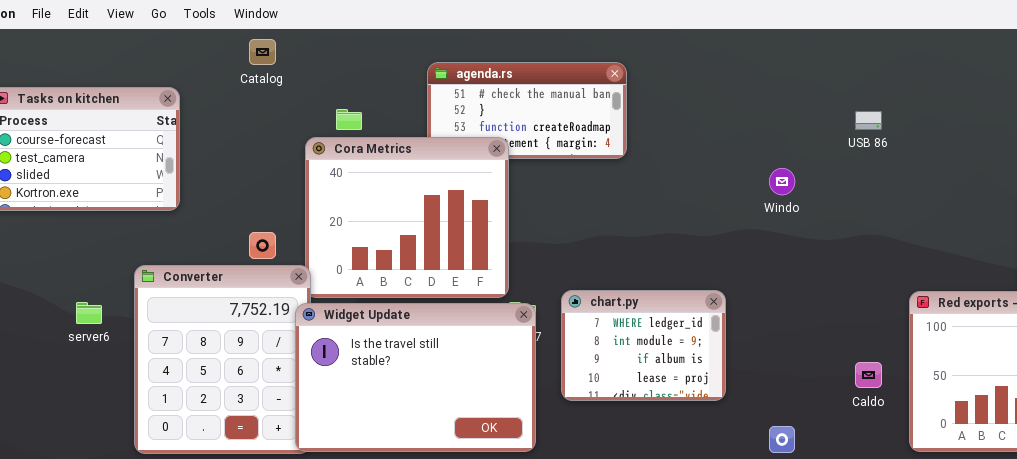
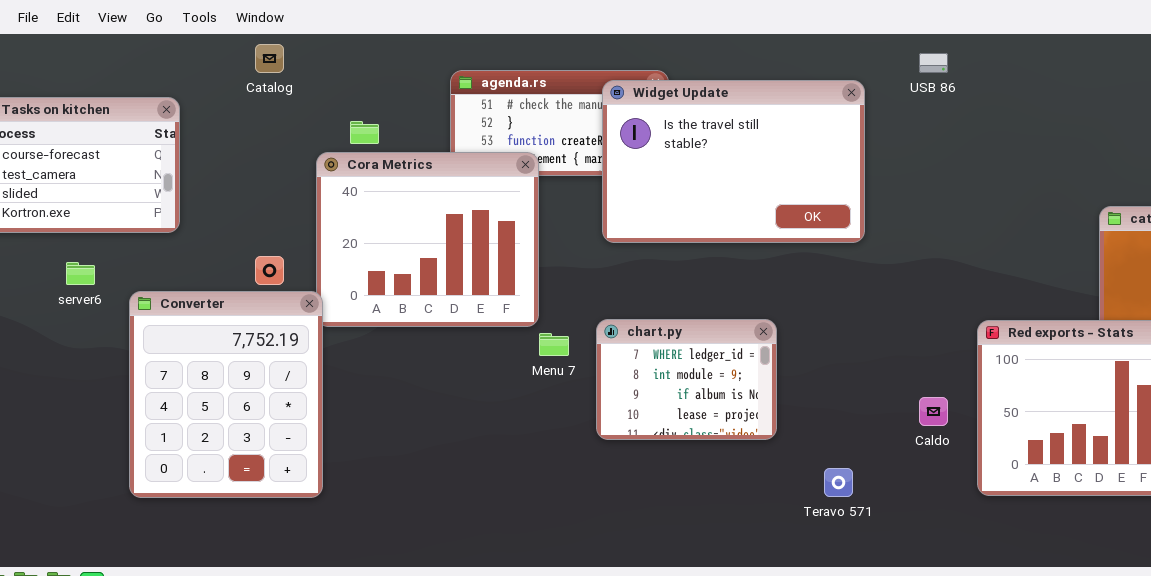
USB 86: [855,111,882,130] -> [919,53,948,73], moved
server6: [76,302,102,324] -> [66,262,95,285], moved
Widget Update: [295,303,536,452] -> [602,80,865,243], moved

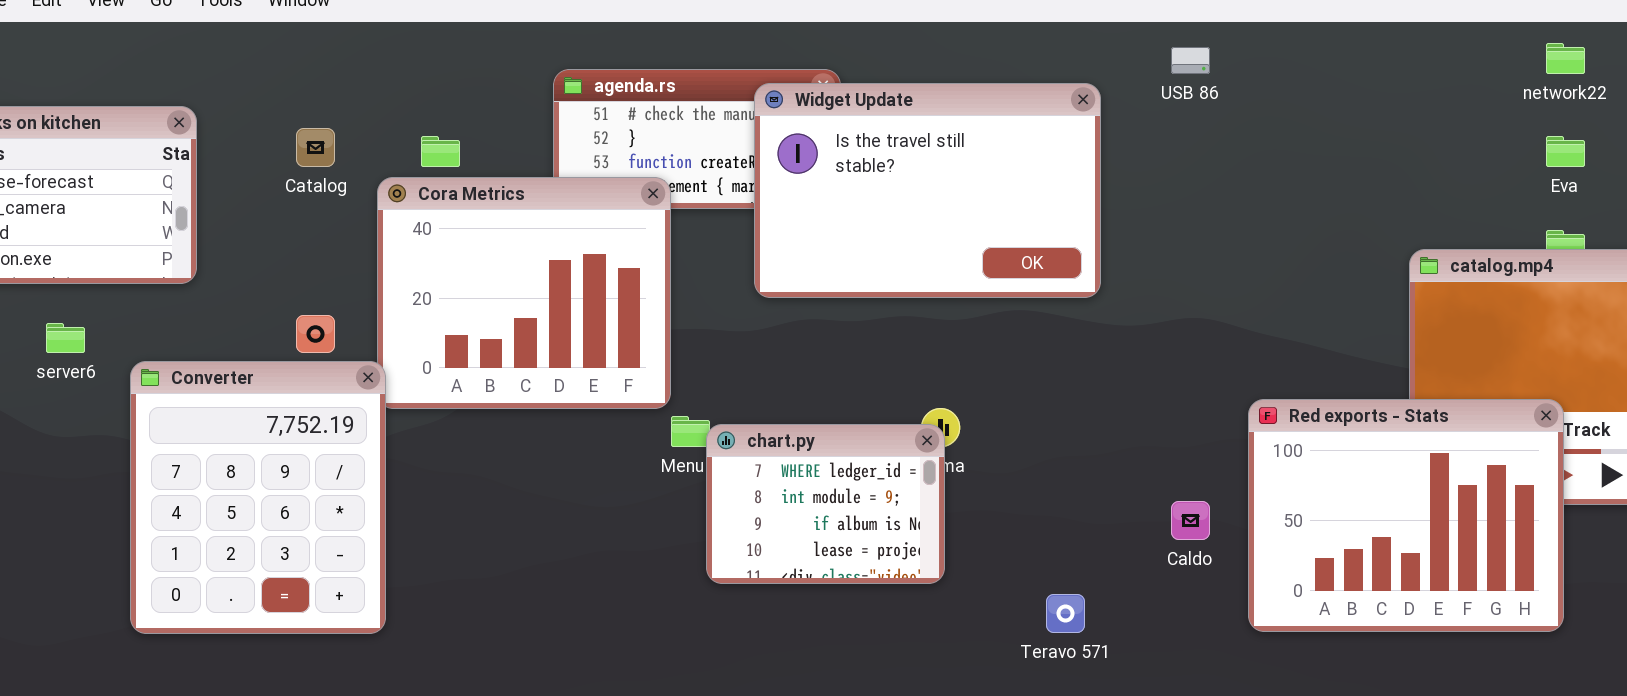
Catalog: [255,44,284,73] -> [296,128,335,167], moved
chart.py: [596,319,777,440] -> [706,424,945,584], moved

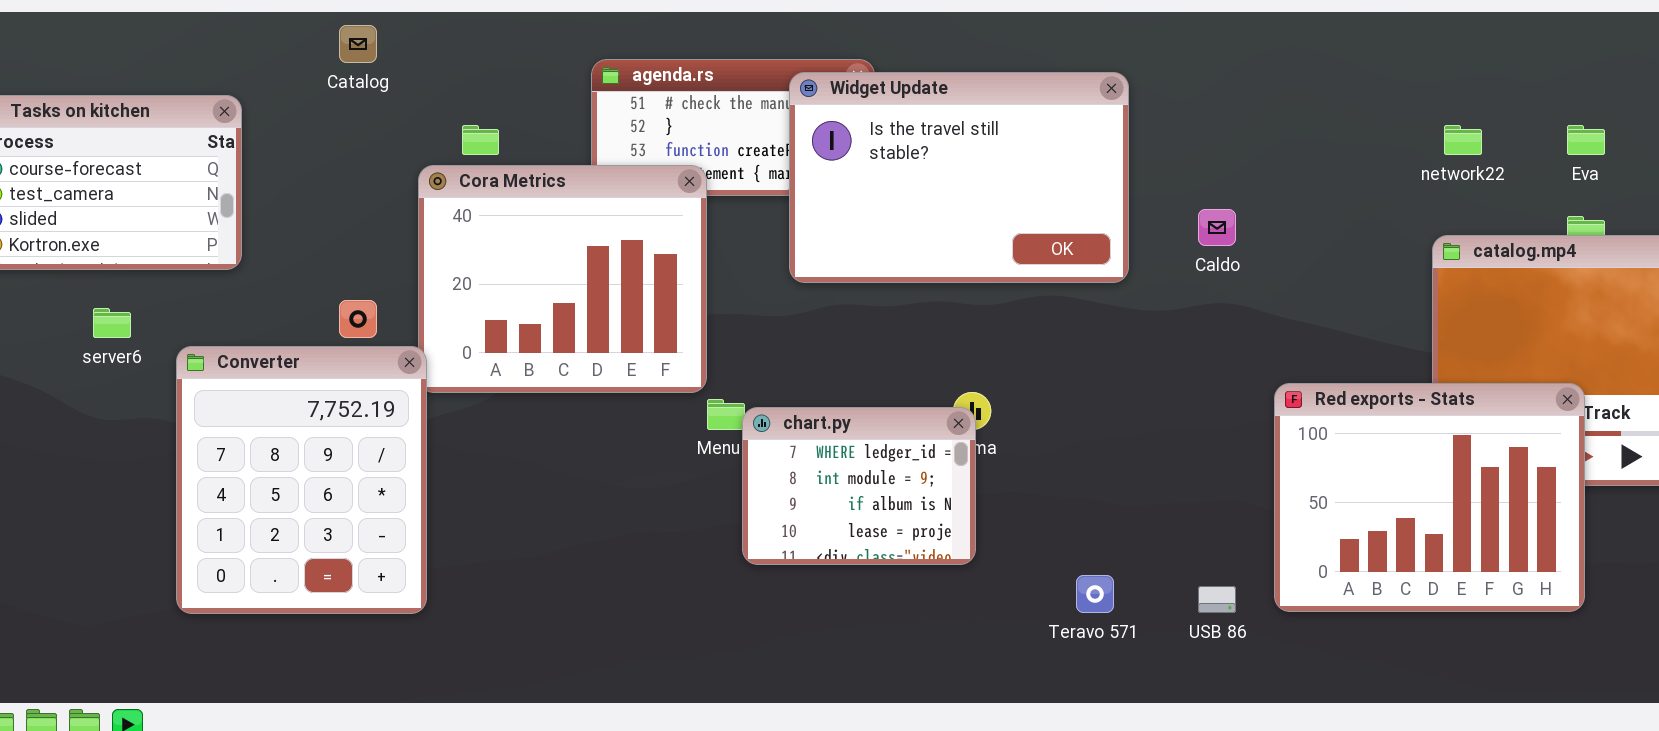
network22: [1546,43,1585,74] -> [1444,125,1482,155], moved
USB 86: [1171,47,1210,74] -> [1198,586,1236,613], moved
Catalog: [296,128,335,167] -> [339,25,377,63], moved
Caldo: [1171,501,1210,540] -> [1198,209,1236,246], moved

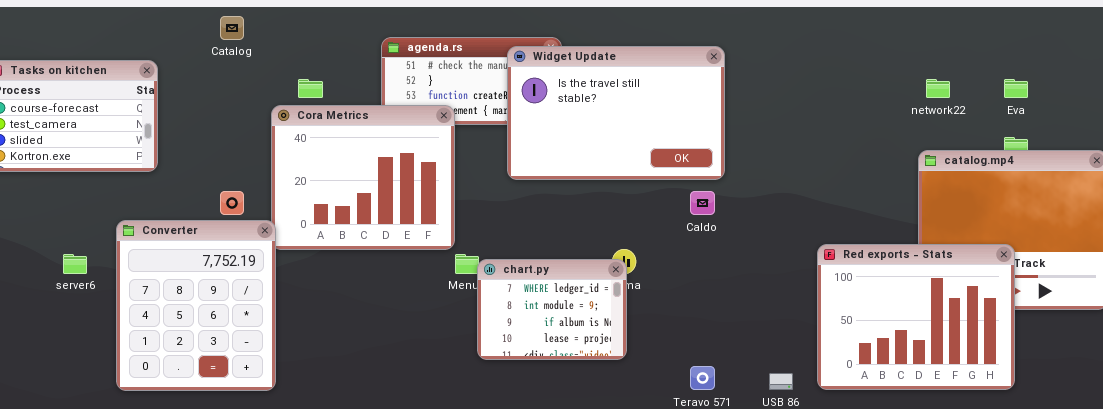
Caldo: [1198,209,1236,246] -> [690,191,715,215], moved
server6: [93,308,131,338] -> [63,254,87,274], moved

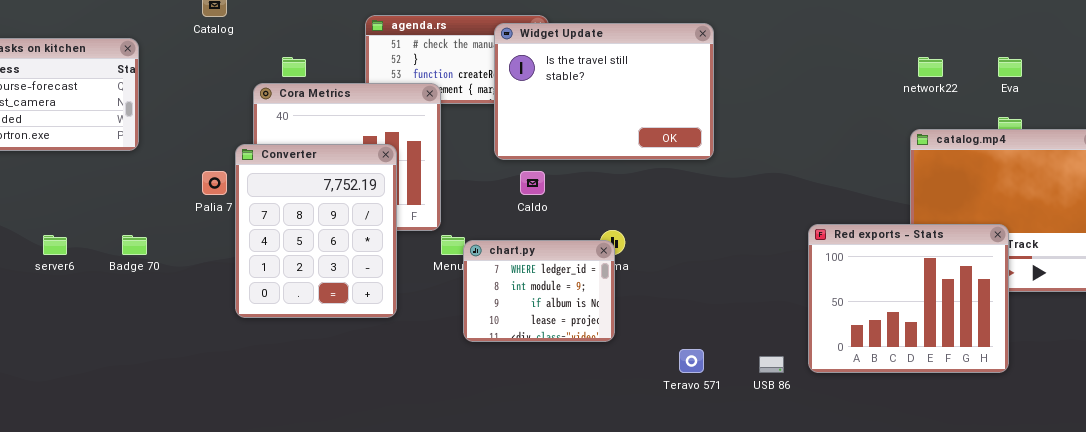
Caldo: [690,191,715,215] -> [520,171,545,195], moved
Converter: [116,220,276,391] -> [235,144,397,318], moved

